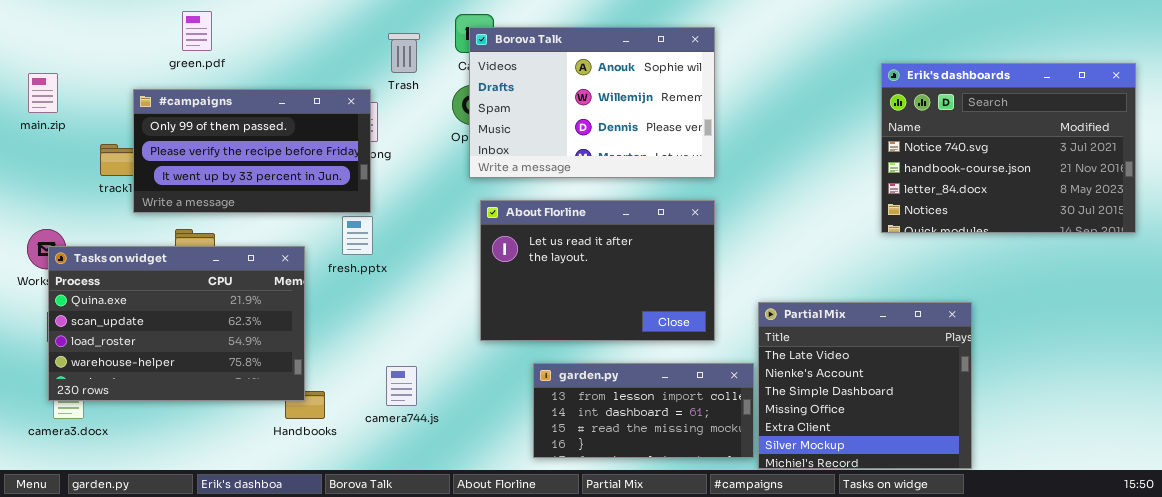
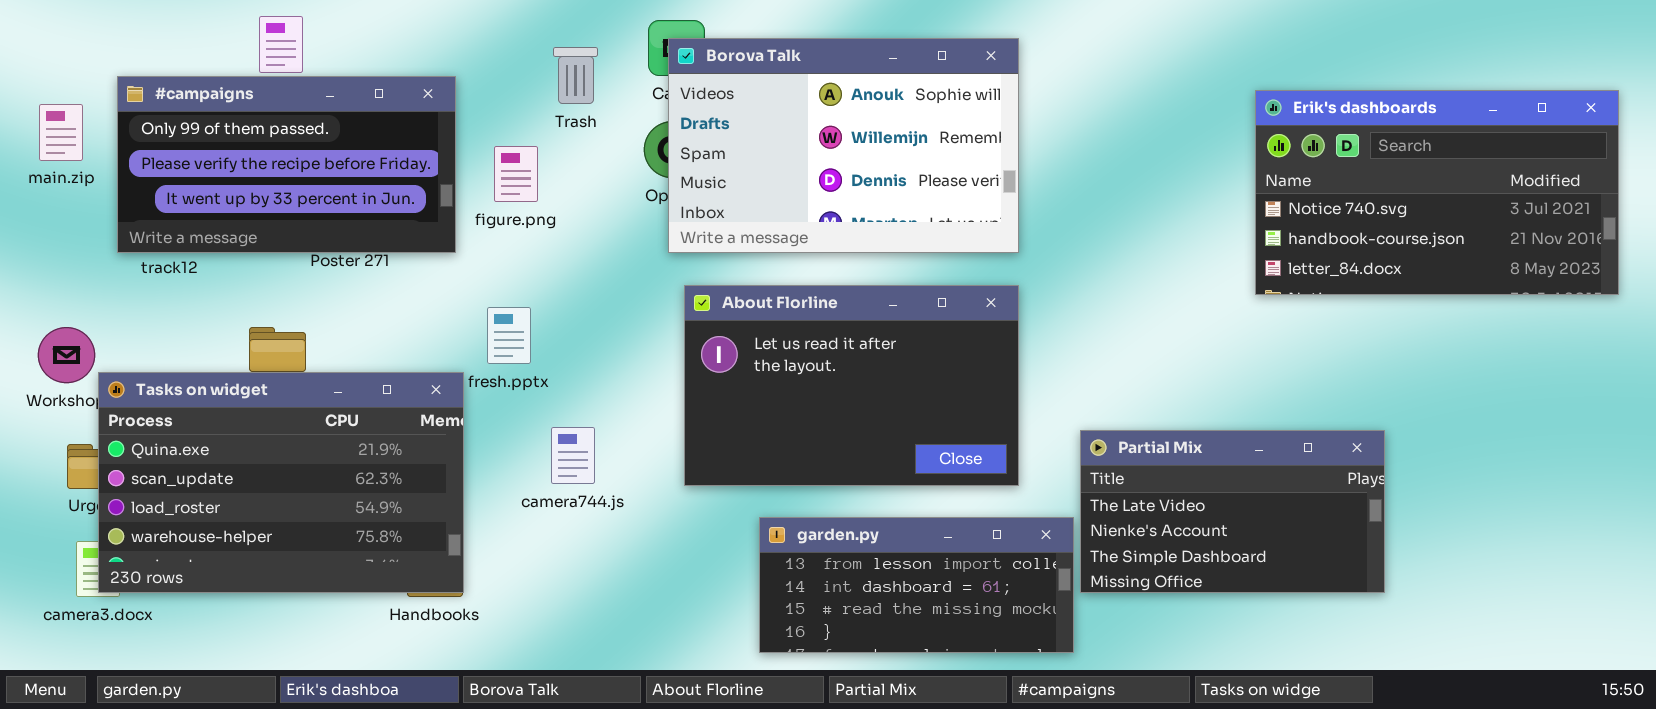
Erik's dashboards: [881,63,1136,233] -> [1255,90,1619,295], resized
#campaigns: [133,89,371,213] -> [117,76,456,253], moved
Tasks on widget: [48,246,305,401] -> [98,372,464,593], moved
Partial Mix: [758,302,972,469] -> [1080,430,1385,593], resized
camera744.js: [386,366,417,406] -> [551,427,595,484], moved

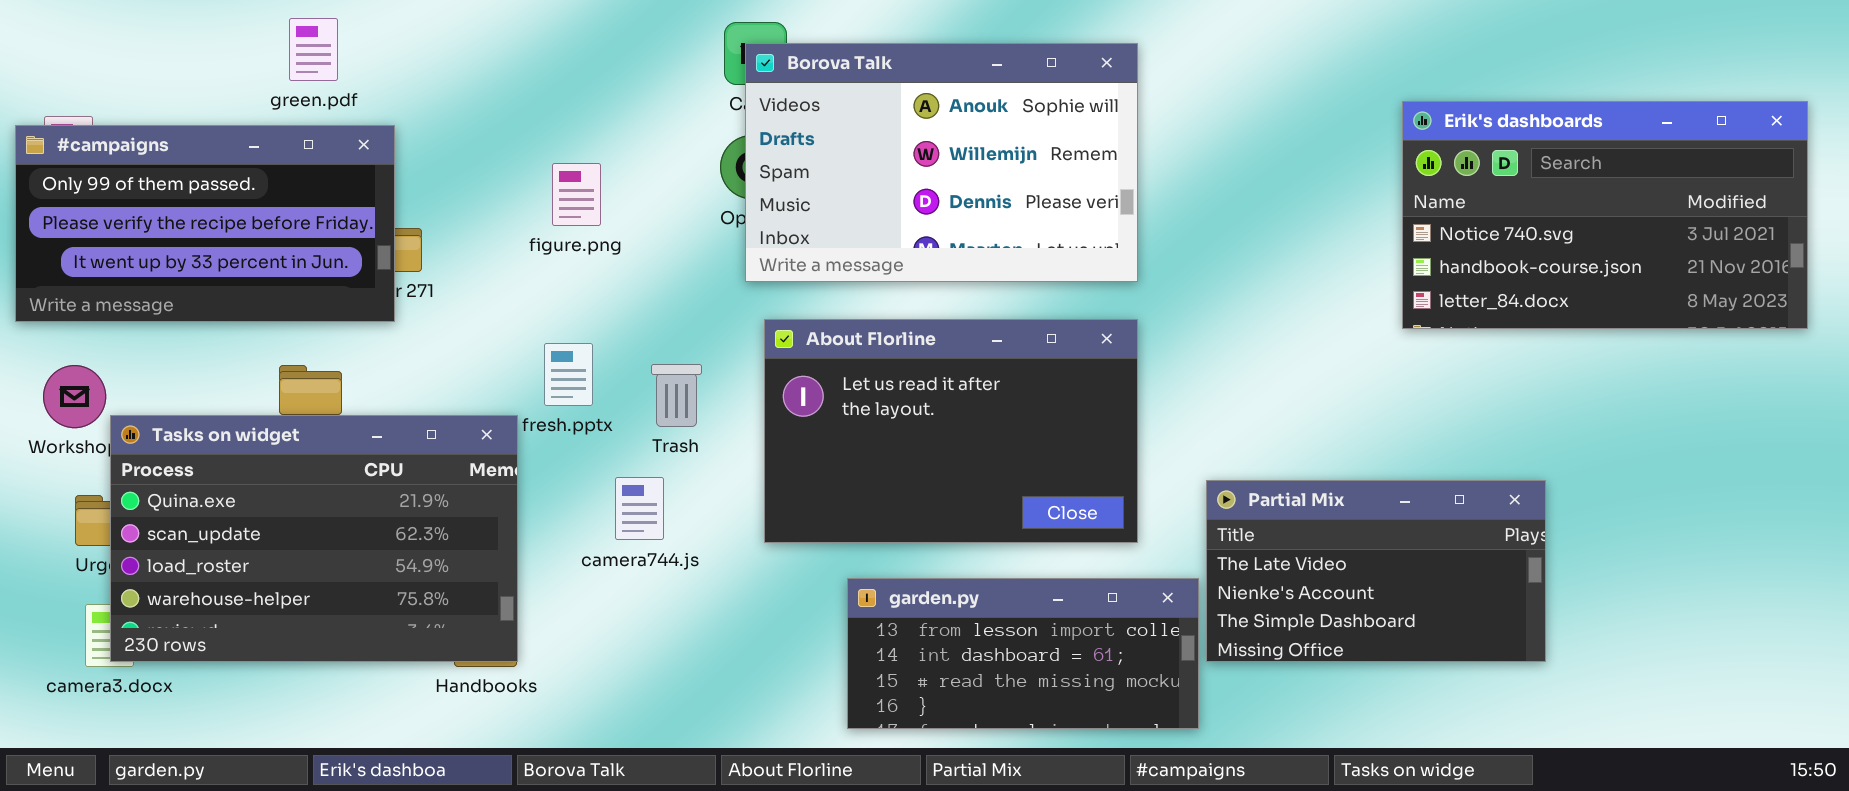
Trash: [553,47,598,104] -> [651,364,702,427], moved
#campaigns: [117,76,456,253] -> [15,125,395,322], moved

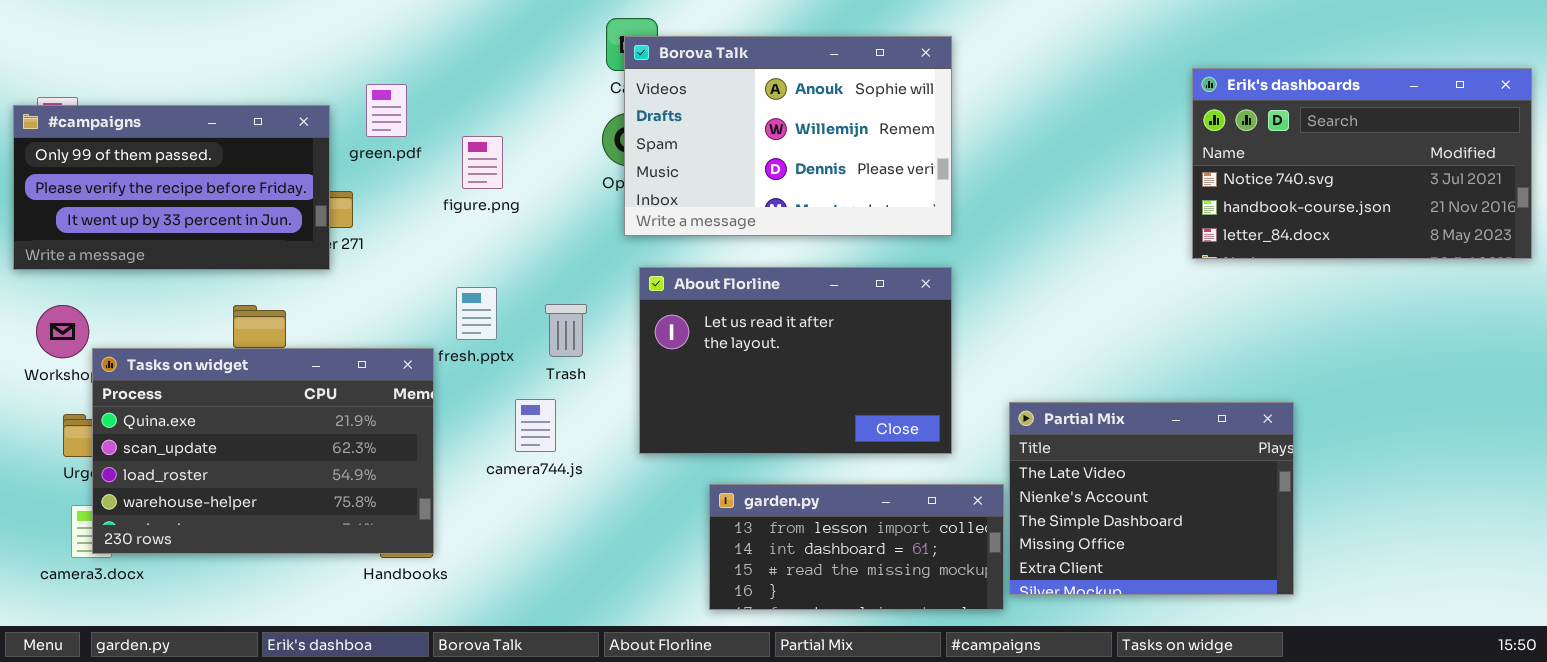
green.pdf: [289,18,338,81] -> [366,84,407,137], moved
Erik's dashboards: [1402,101,1808,329] -> [1192,68,1532,259], moved
Partial Mix: [1206,480,1546,662] -> [1009,402,1294,595], resized

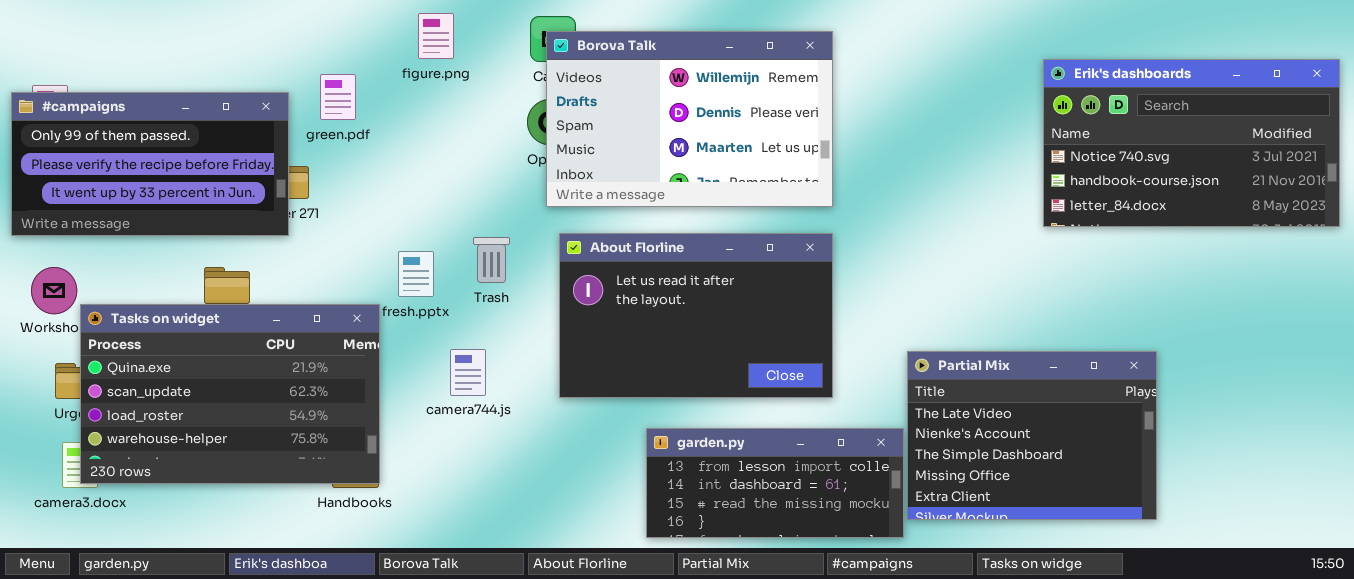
Borova Talk: [624,36,952,236] -> [546,31,833,207], scrolled down 1 row
figure.png: [462,136,503,189] -> [418,13,454,59], moved
Trash: [545,304,587,357] -> [473,237,510,283], moved
Partial Mix: [1009,402,1294,595] -> [907,351,1157,520], moved
garden.py: [709,484,1004,610] -> [646,428,904,538], moved

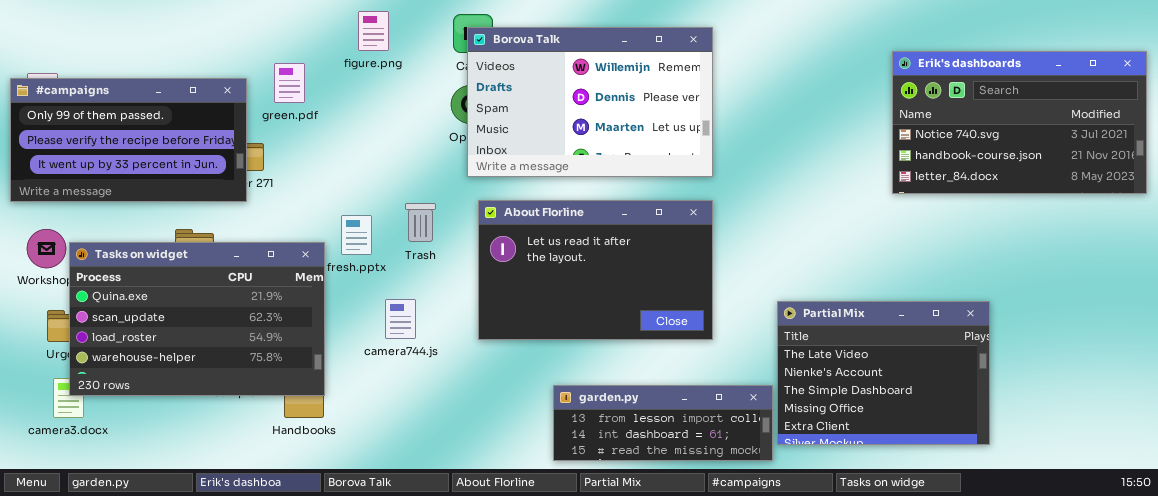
Tasks on widget: [80,304,380,484] -> [69,242,325,396], moved
garden.py: [646,428,904,538] -> [553,385,773,461], resized

